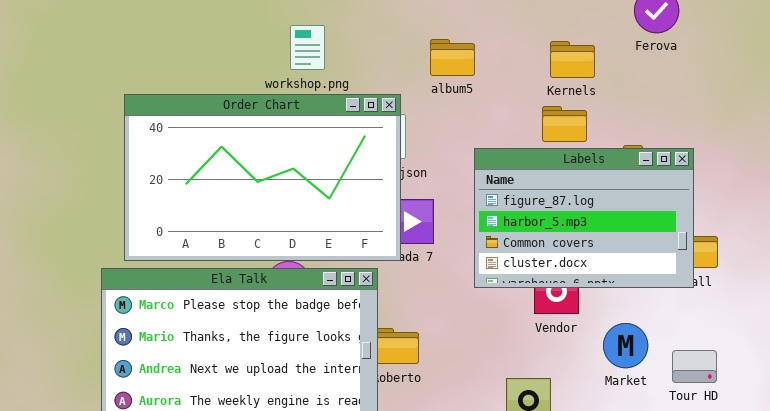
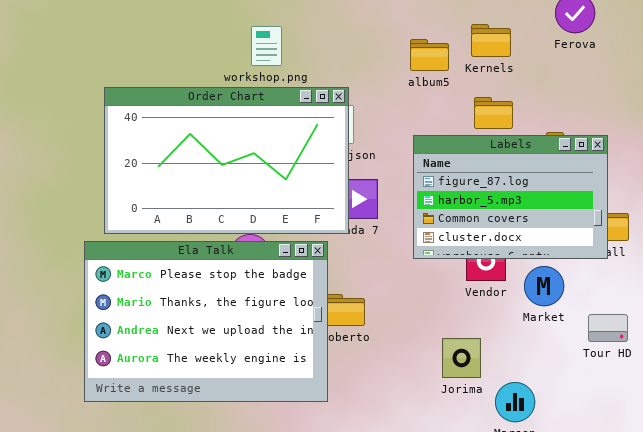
album5: [430,39,475,76] -> [410,39,449,71], moved
Kernels: [550,41,595,78] -> [471,24,511,57], moved
Market: [603,323,648,368] -> [524,266,564,306], moved

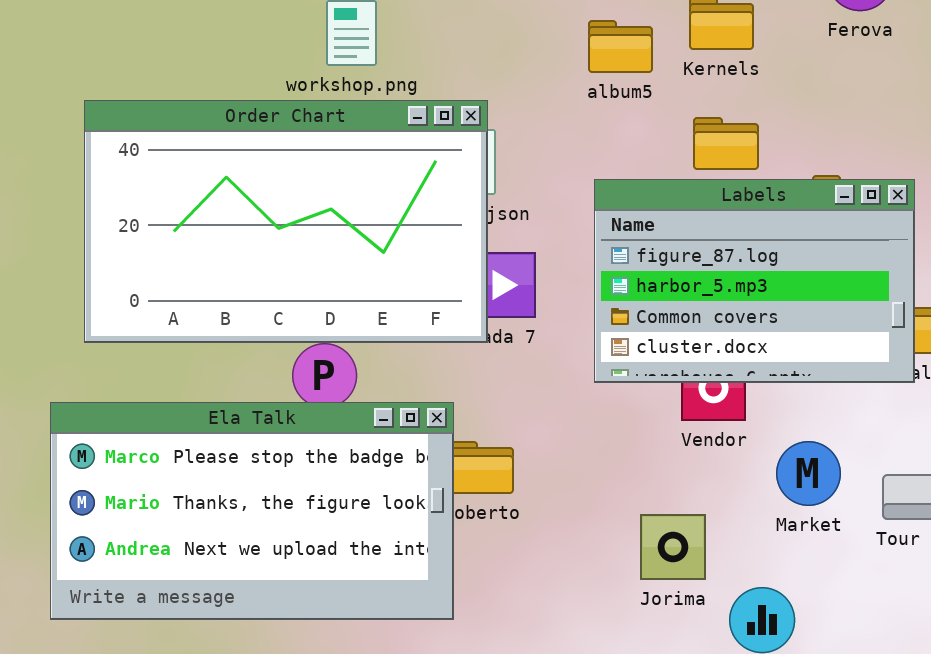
Ela Talk: [84,241,328,402] -> [50,402,454,620], resized
Market: [524,266,564,306] -> [776,441,841,506], moved

